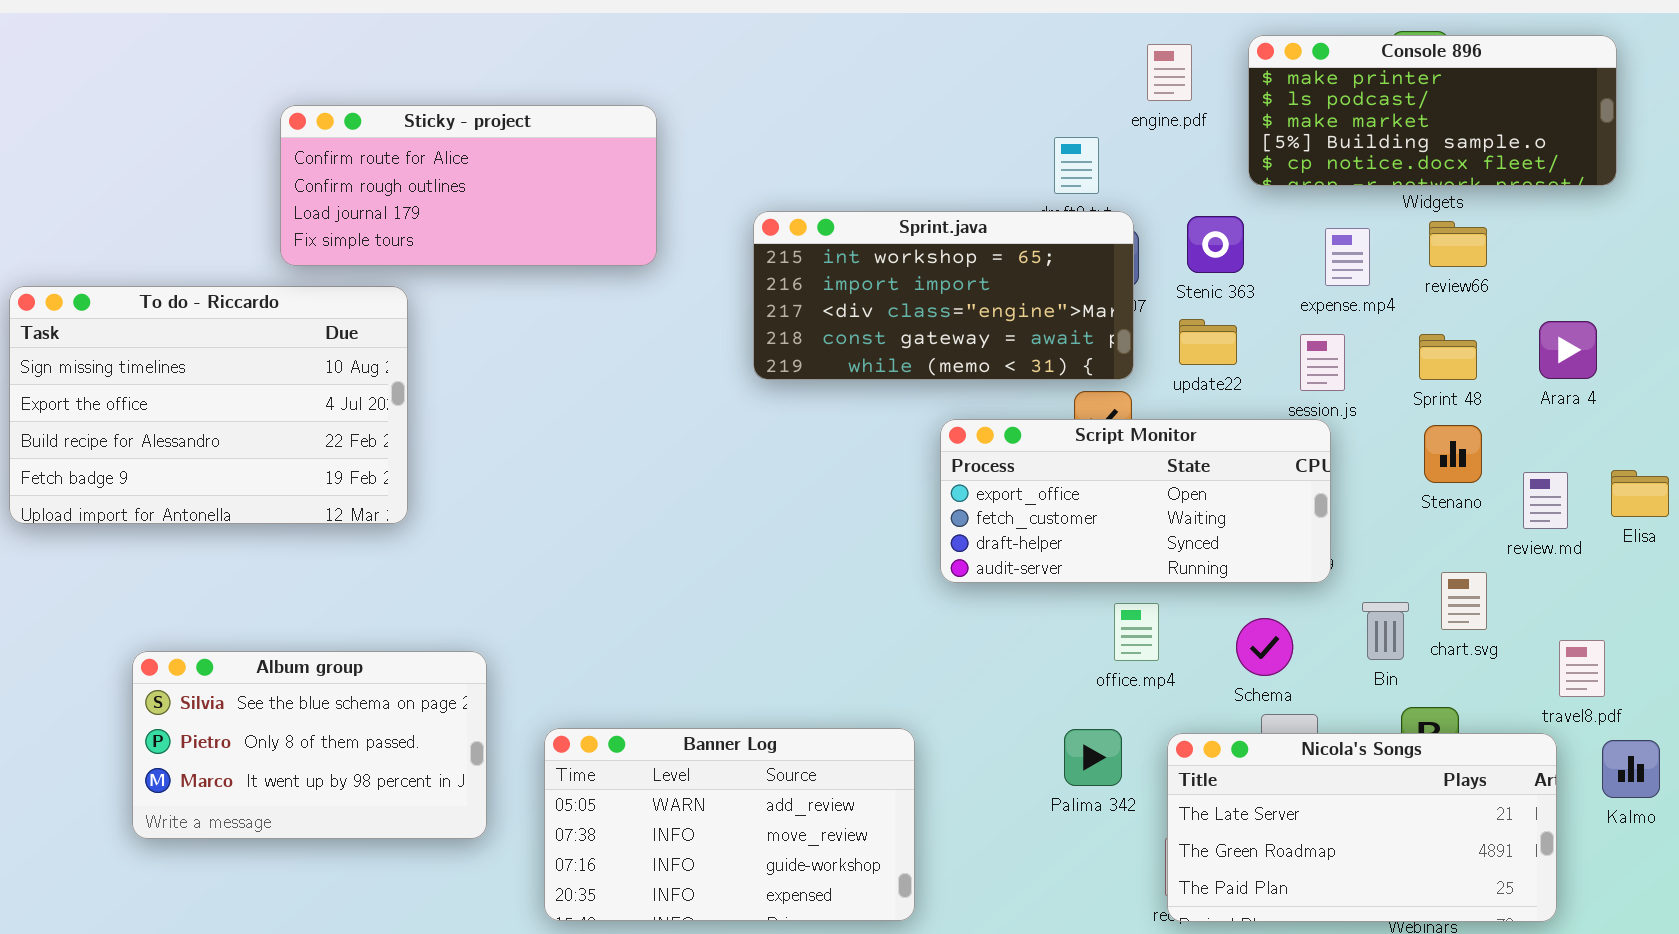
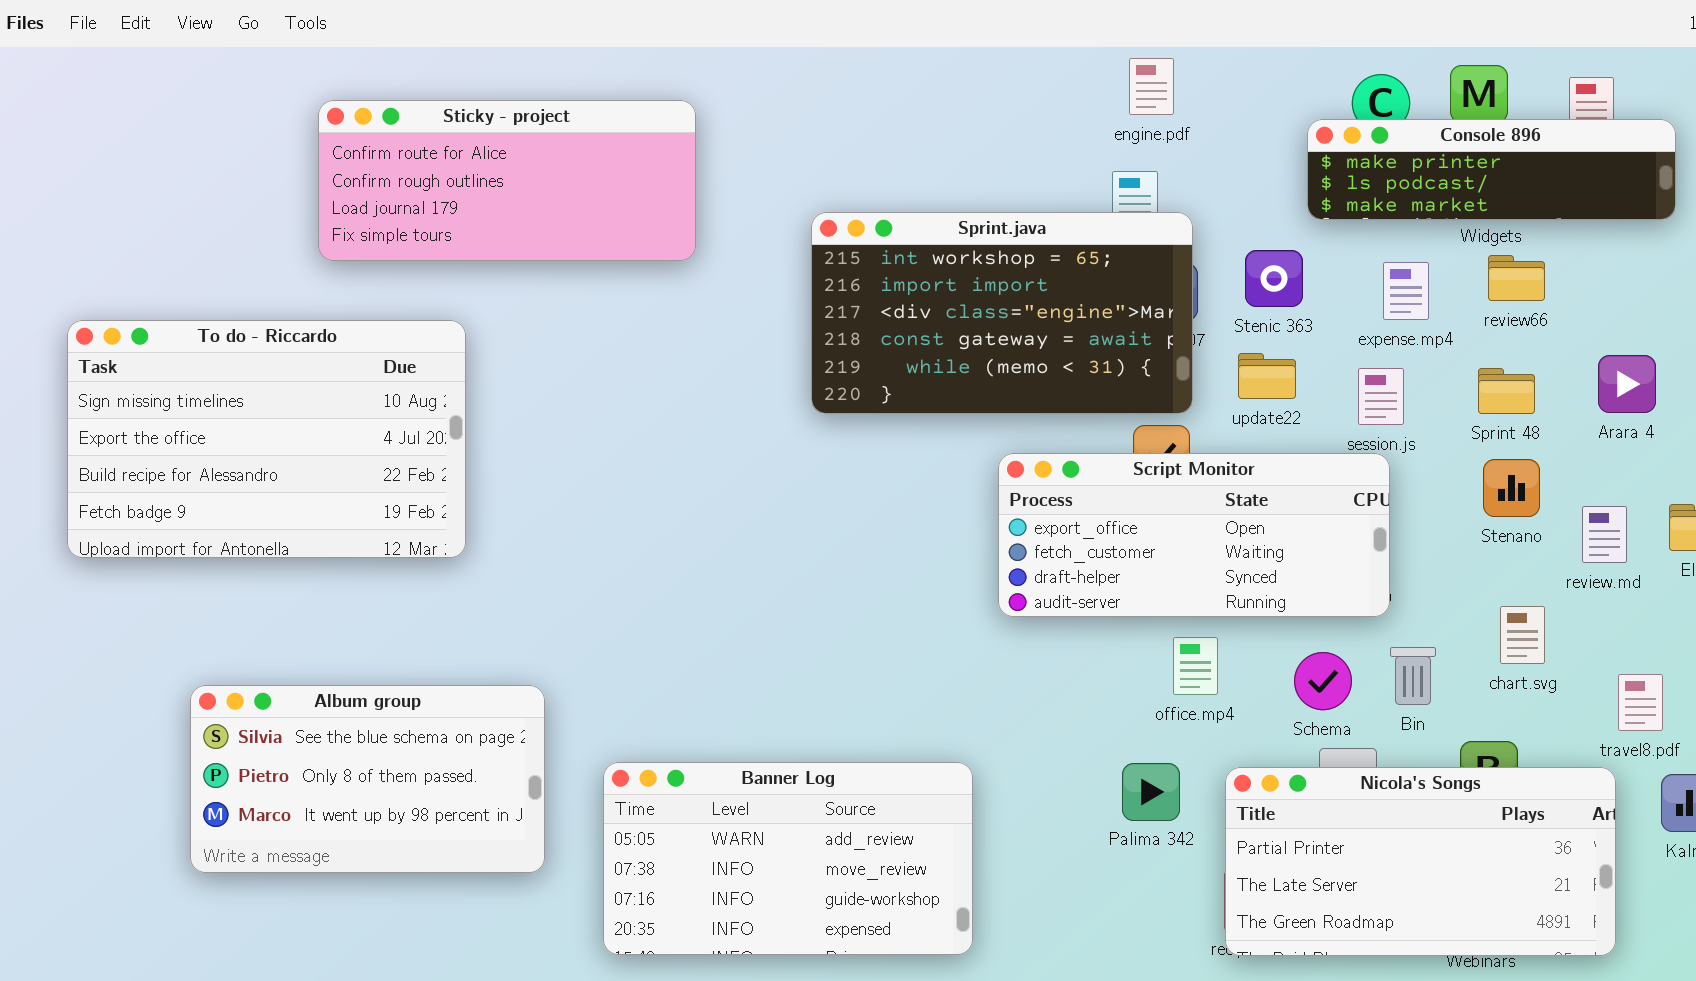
Console 896: [1248,35,1617,186] -> [1307,119,1676,220], resized
engine.pdf: [1147,44,1192,101] -> [1129,58,1174,115], moved
Sticky - project: [280,105,657,266] -> [318,100,696,261], moved
Sprint.java: [753,211,1134,380] -> [811,212,1193,414], resized
Bin: [1362,602,1409,660] -> [1390,647,1436,705], moved
Nicola's Songs: [1167,733,1557,922] -> [1225,767,1616,956], scrolled up 1 row

